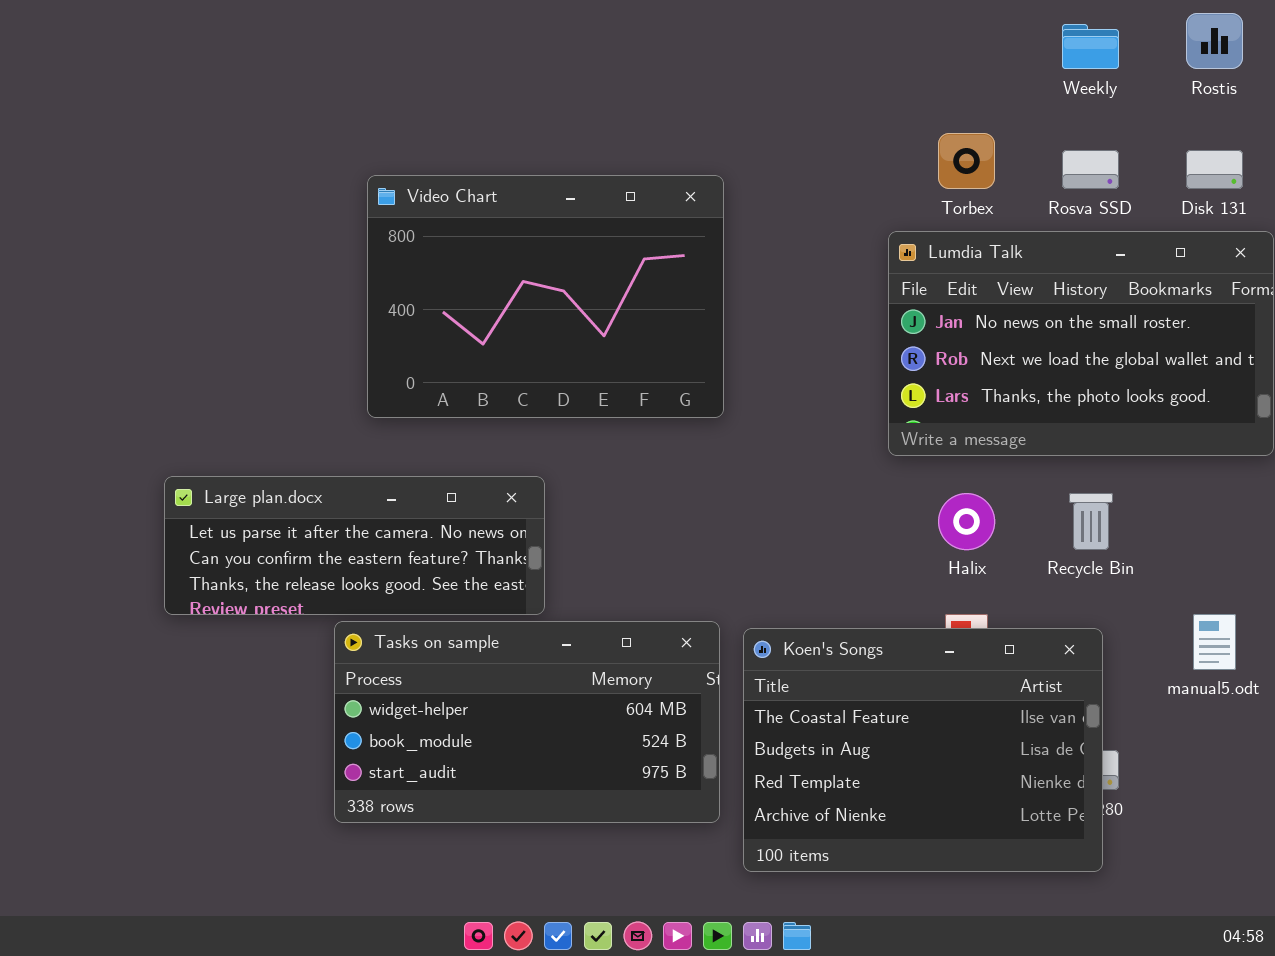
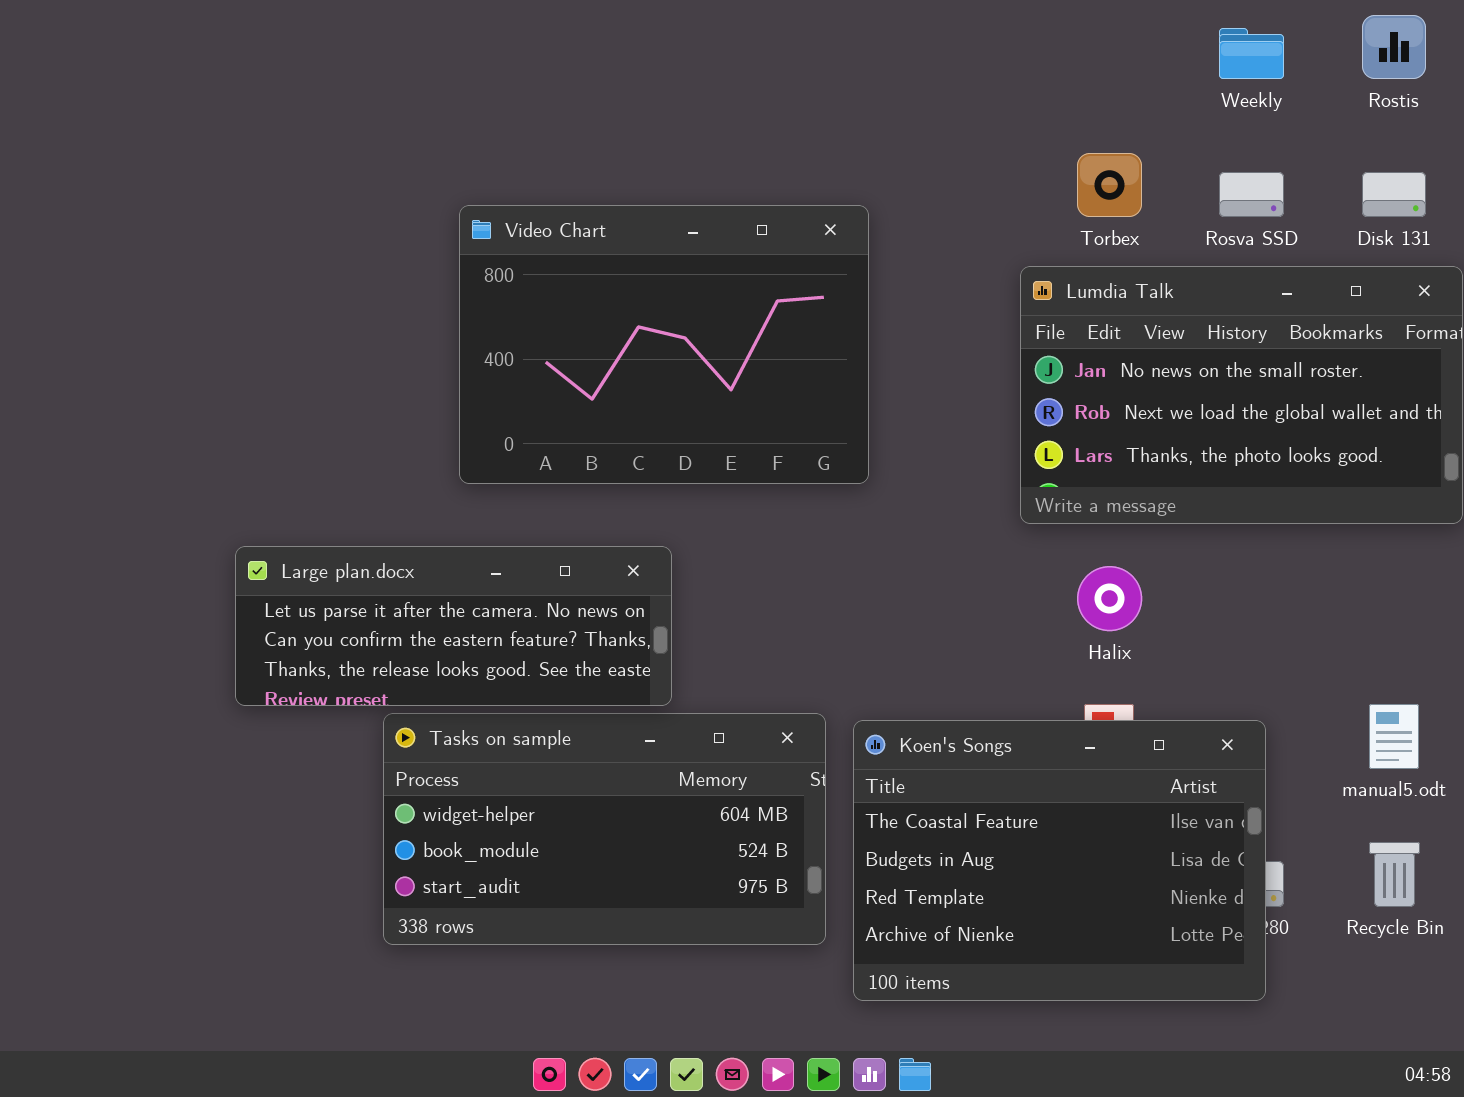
Video Chart: [367,175,724,418] -> [459,205,869,484], moved
Large plan.docx: [164,476,545,615] -> [235,546,672,706], moved
Recycle Bin: [1069,493,1113,550] -> [1369,842,1420,907], moved

